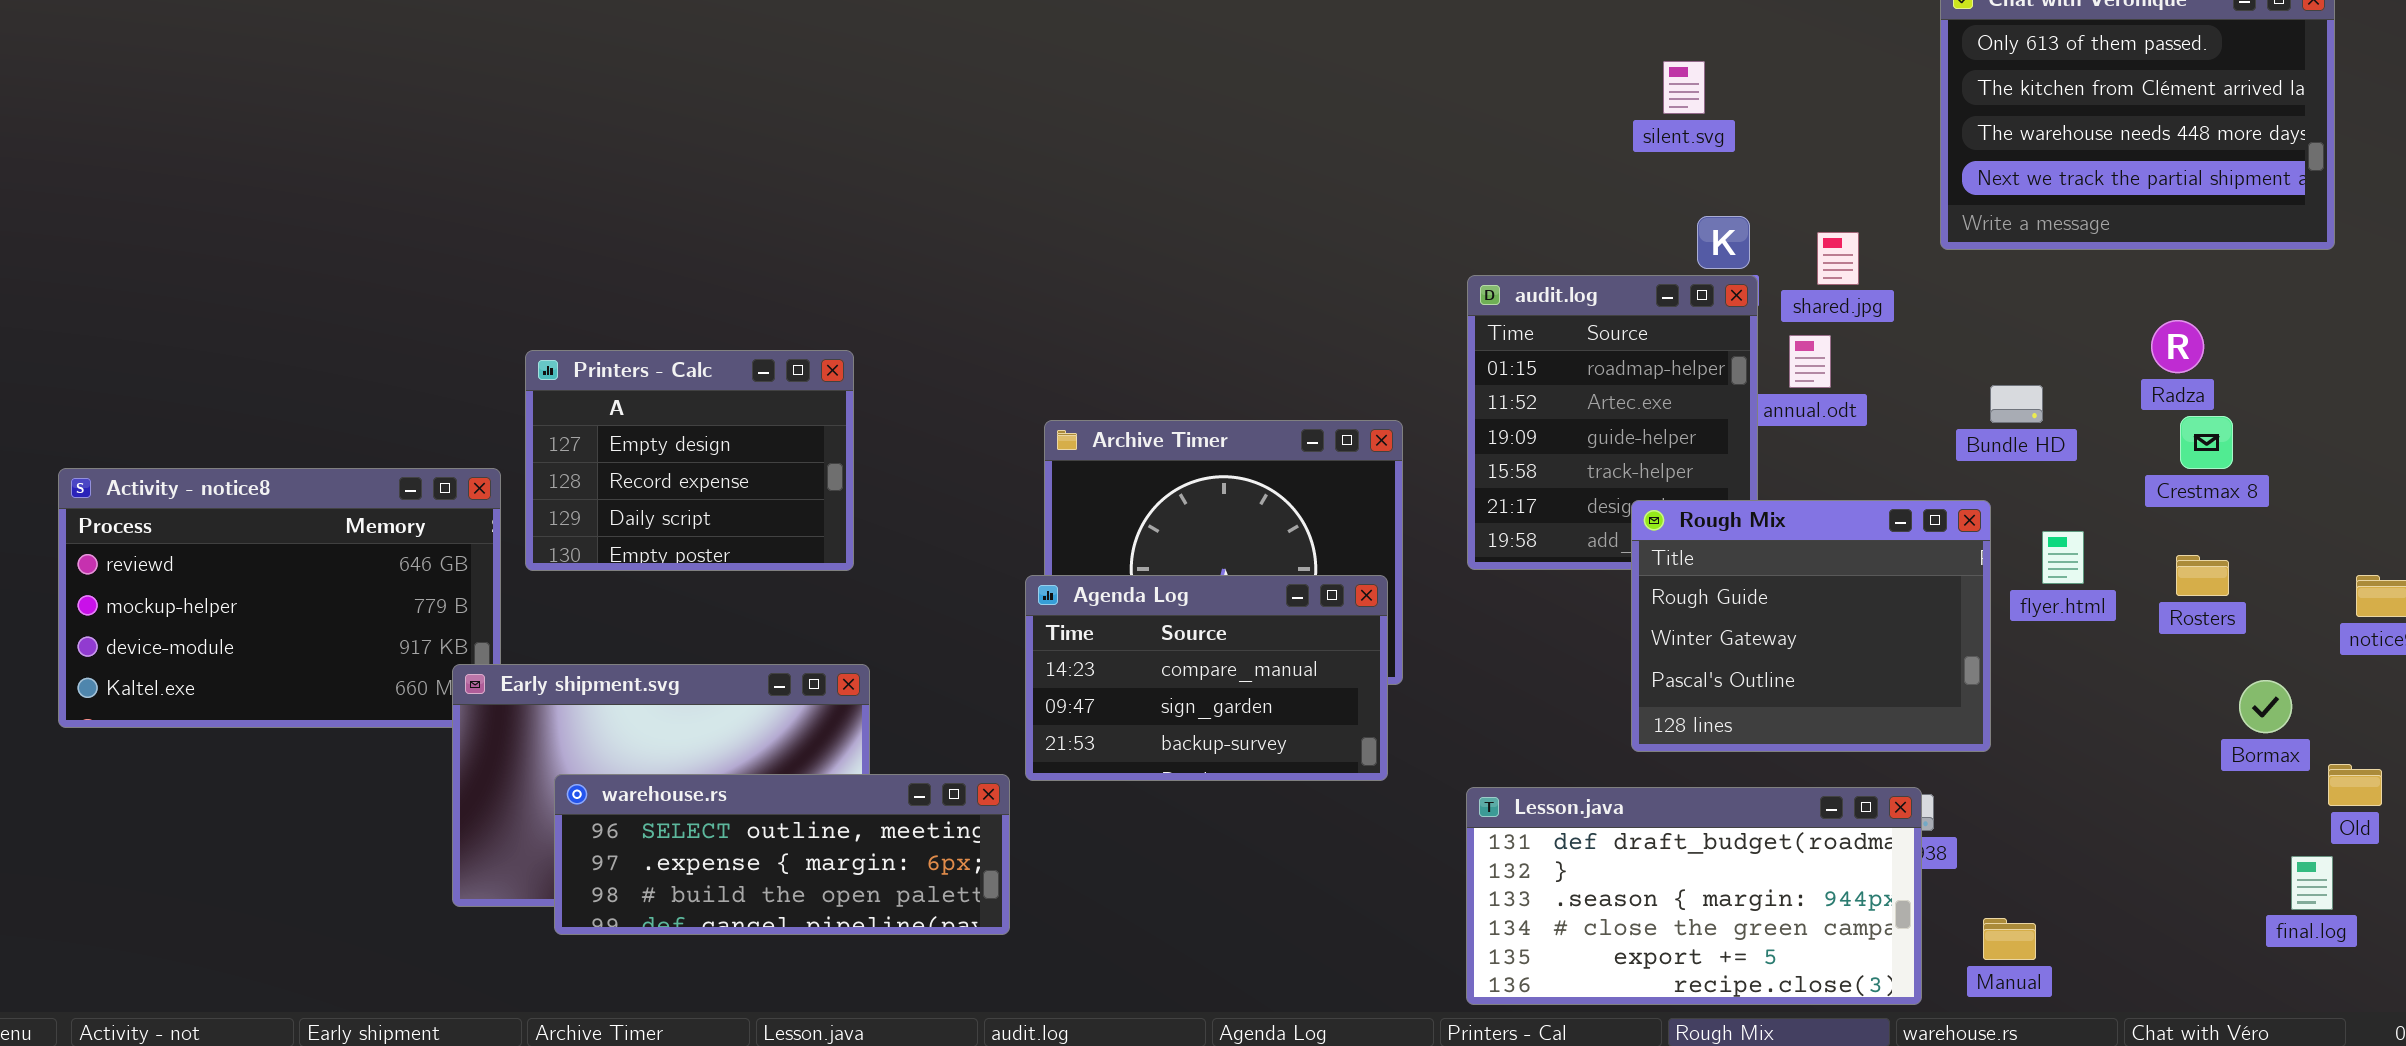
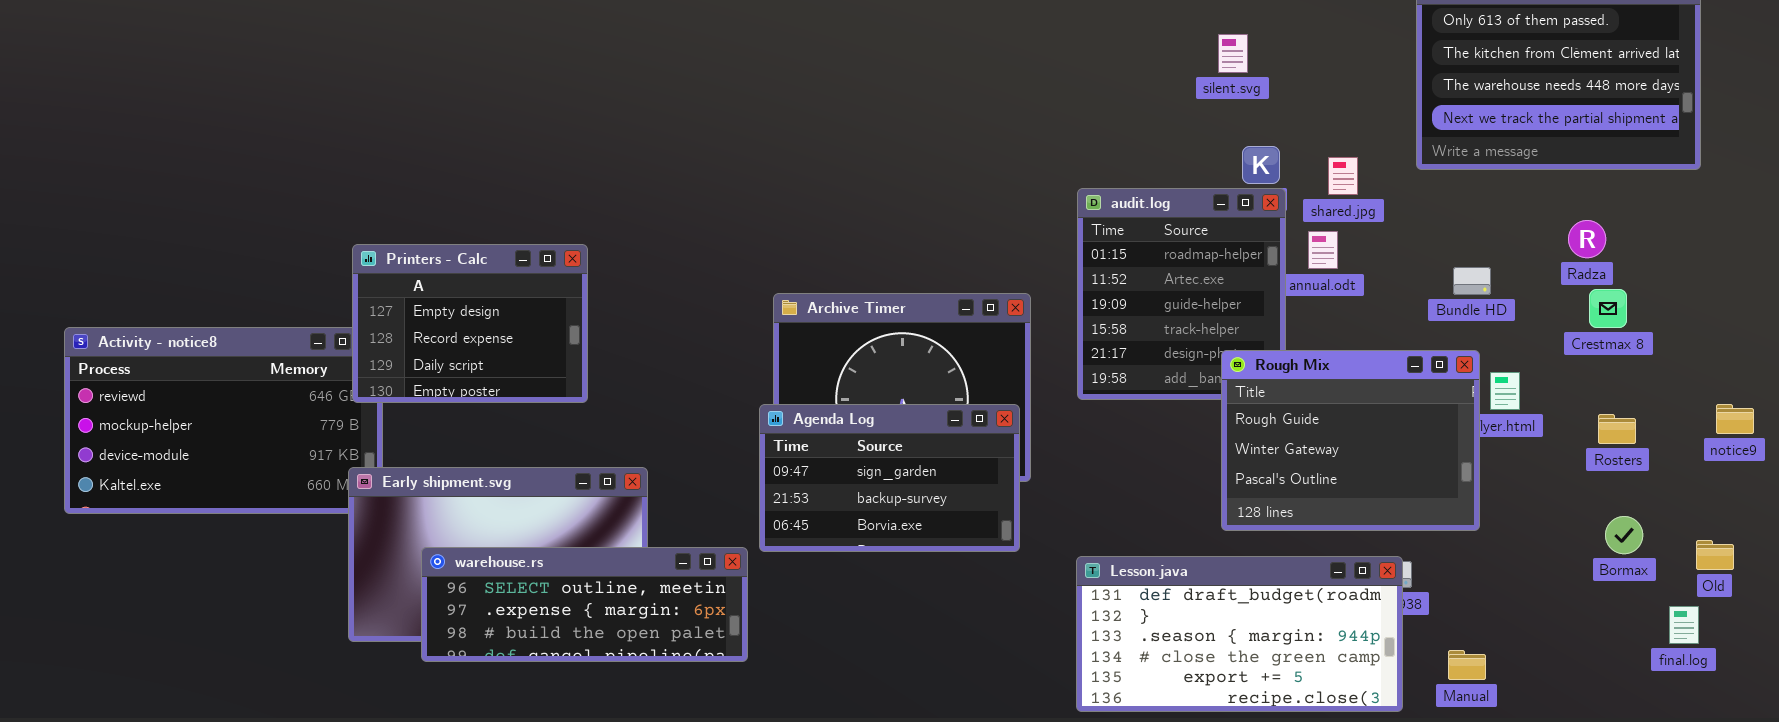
Printers - Calc: [525,350,854,571] -> [352,244,588,403], moved
Rough Mix: [1631,500,1991,752] -> [1221,350,1480,531], moved
Rosters: [2176,555,2229,596] -> [1598,414,1636,444], moved
Agenda Log: [1025,575,1388,781] -> [759,404,1020,552], scrolled down 1 row
Bormax: [2239,680,2292,733] -> [1605,516,1643,554], moved

